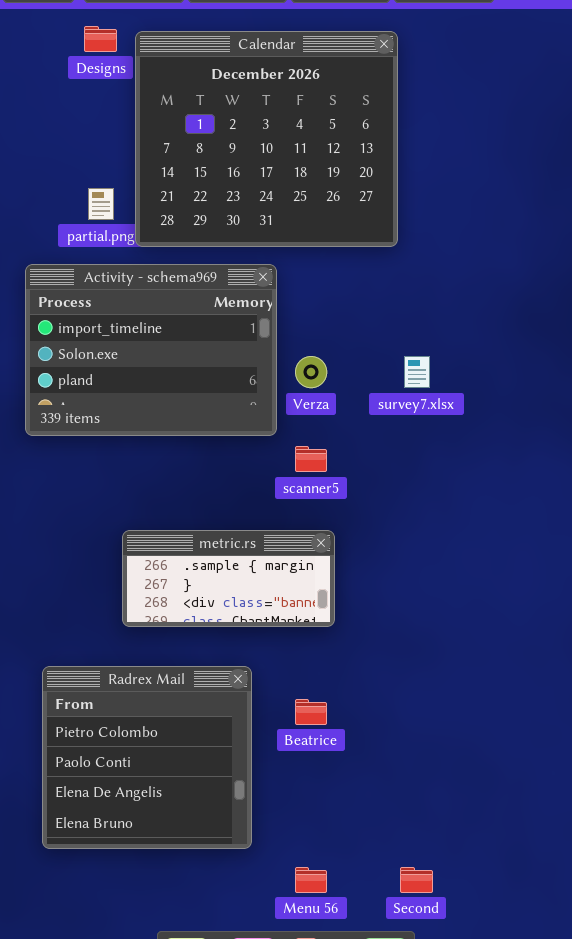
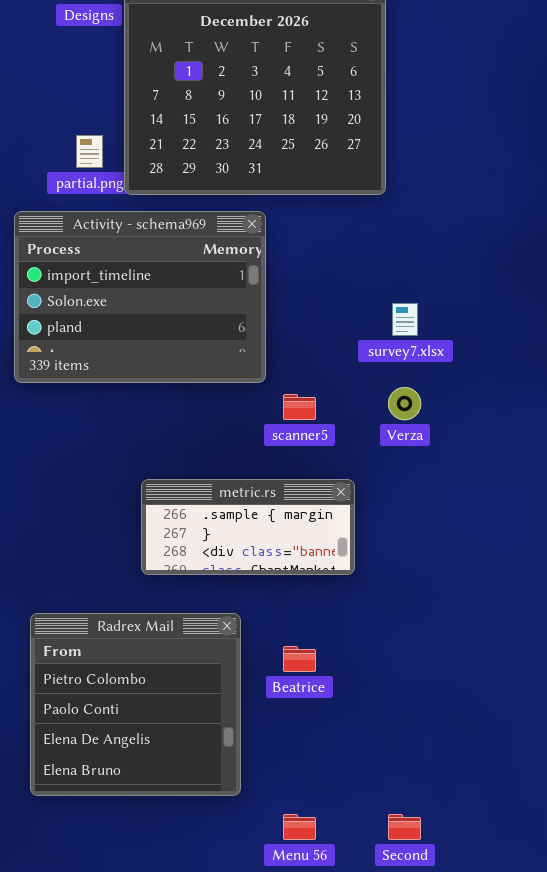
Verza: [295,356,327,388] -> [388,387,421,420], moved
metric.rs: [122,530,335,627] -> [141,479,355,575], moved

